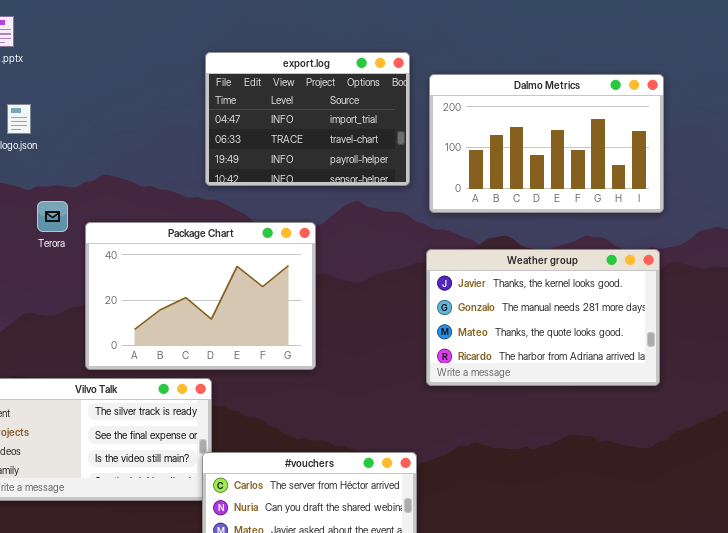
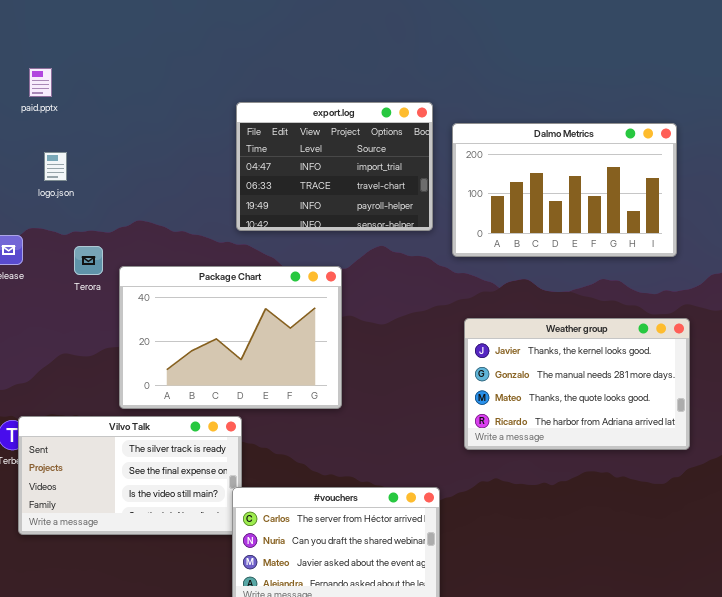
Weather group: [426,249,660,386] -> [464,318,690,450], moved

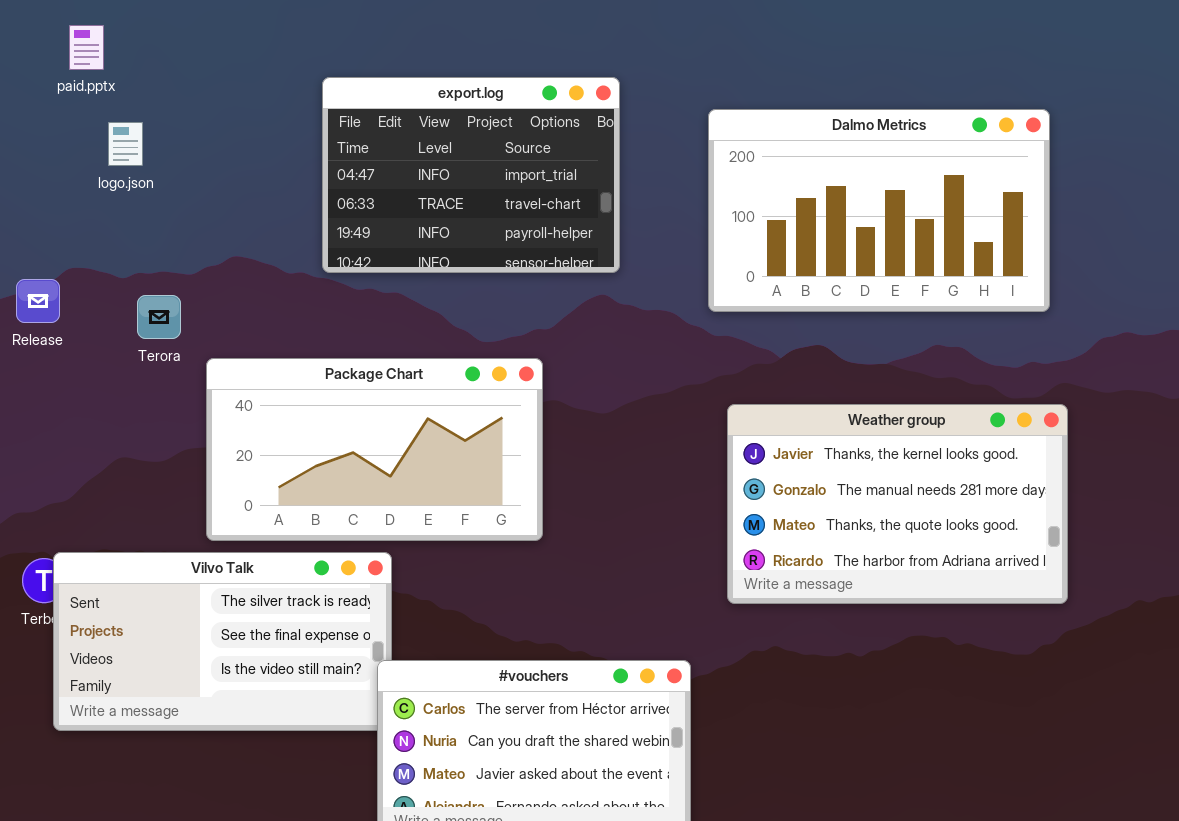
export.log: [236,102,433,231] -> [322,77,620,273], moved
logo.json: [44,152,67,181] -> [108,122,143,166], moved
Package Chart: [119,266,342,409] -> [206,358,543,541], resized

